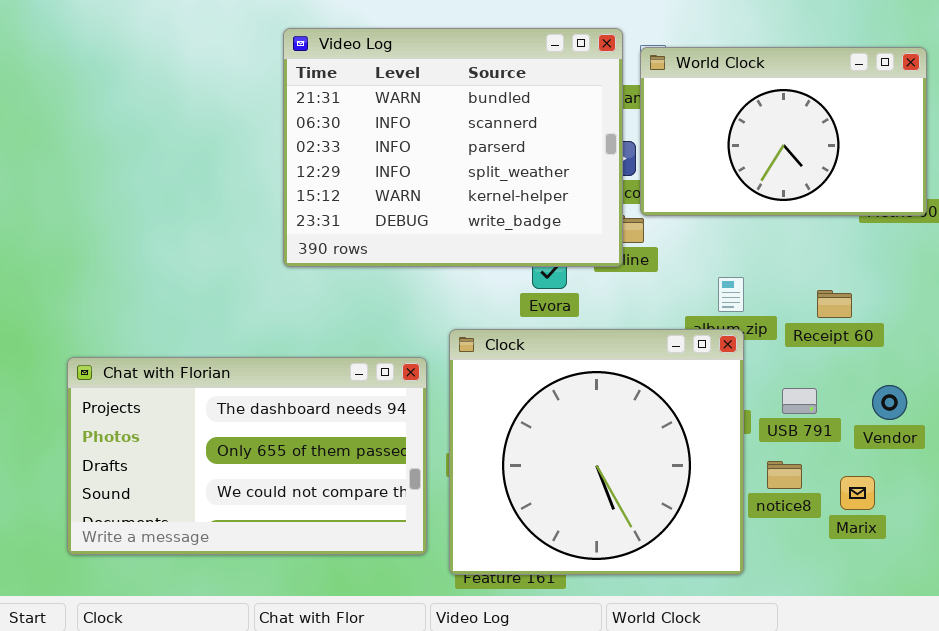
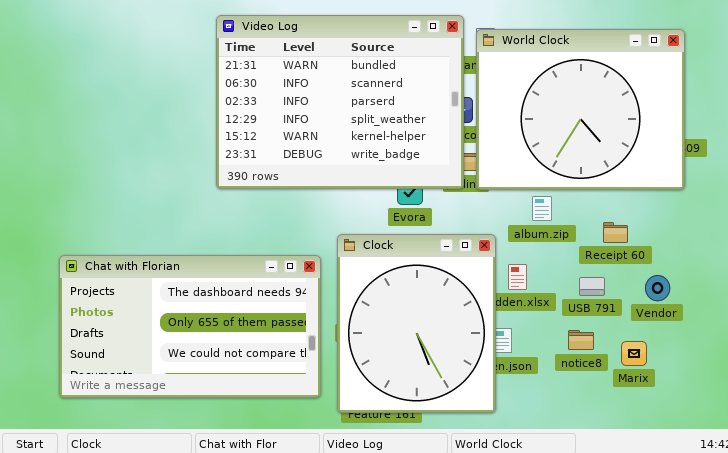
World Clock: [640,47,927,216] -> [476,29,685,190], resized
Receipt 60: [817,290,852,318] -> [603,222,628,243], moved
Clock: [449,329,744,575] -> [337,234,496,413], resized

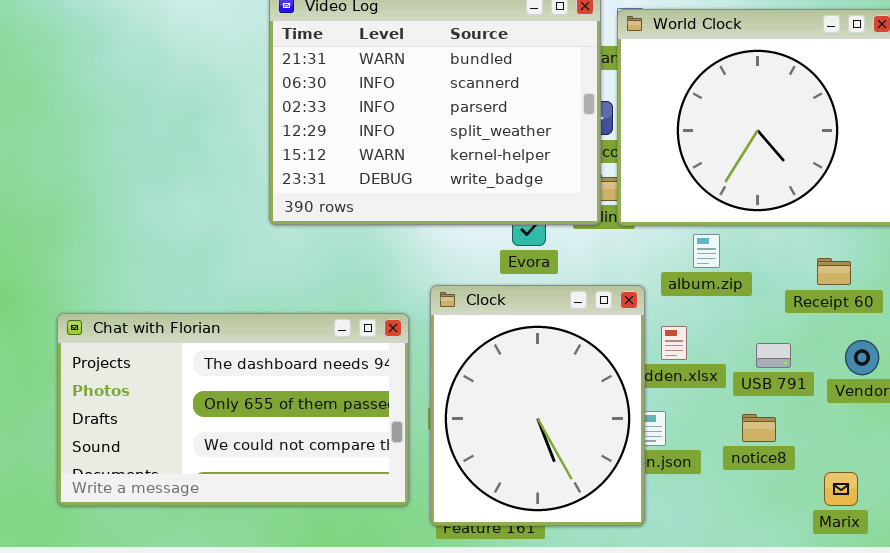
Receipt 60: [603,222,628,243] -> [817,258,851,285], moved
Marix: [621,341,647,366] -> [824,472,858,506], moved

